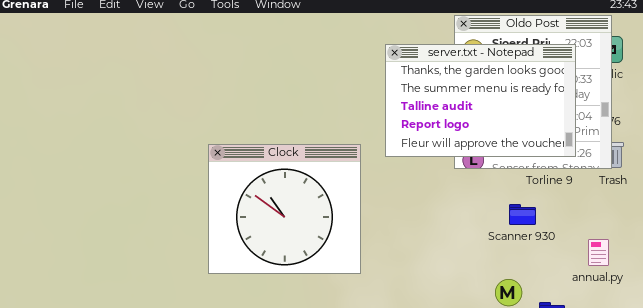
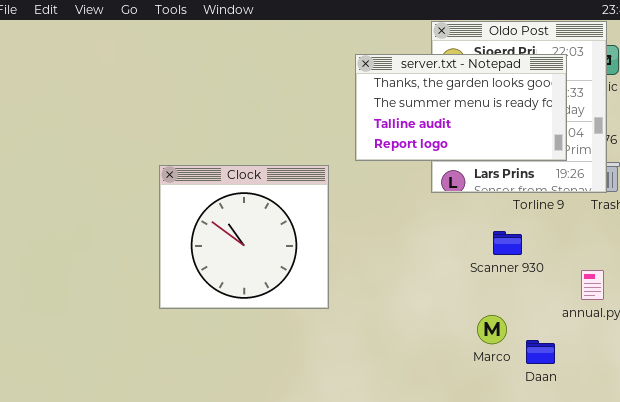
server.txt - Notepad: [385,44,576,157] -> [355,54,567,161], resized

